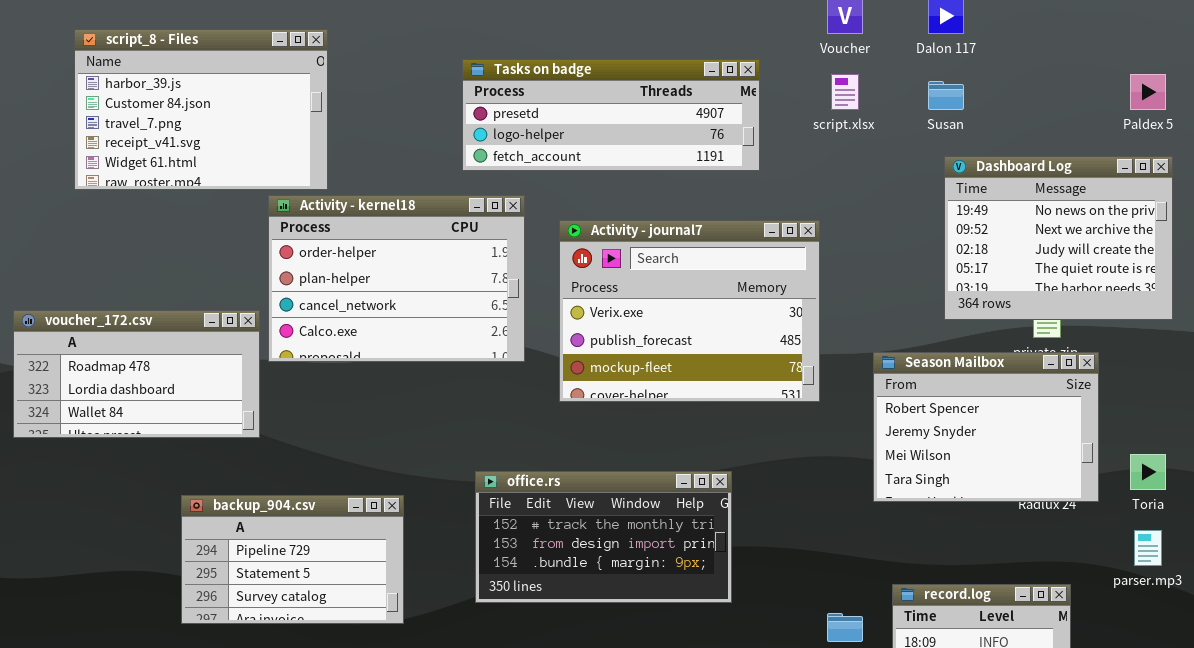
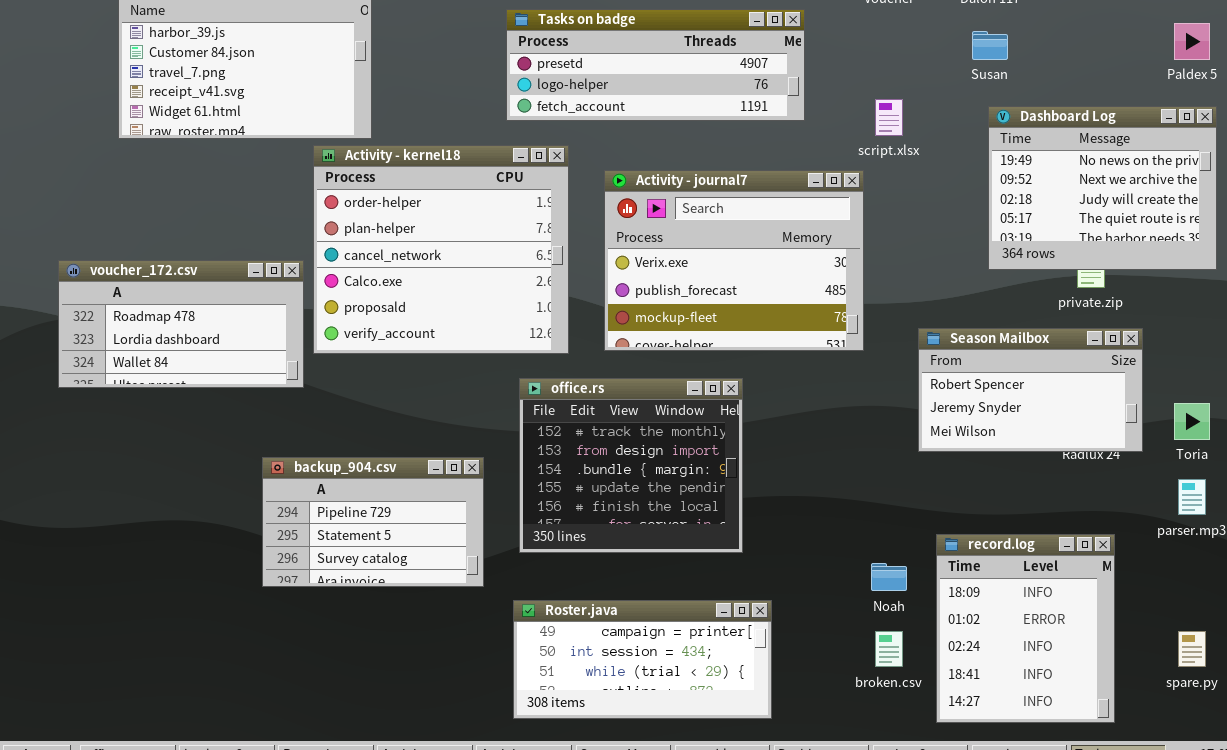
script.xlsx: [831,74,859,110] -> [875,99,903,136], moved
Activity - kernel18: [268,195,525,362] -> [313,145,569,354], resized
Season Mailbox: [873,352,1099,502] -> [918,328,1143,452], resized
office.rs: [475,471,732,603] -> [519,378,743,553], resized
backup_904.csv: [181,495,404,624] -> [262,457,484,587], moved

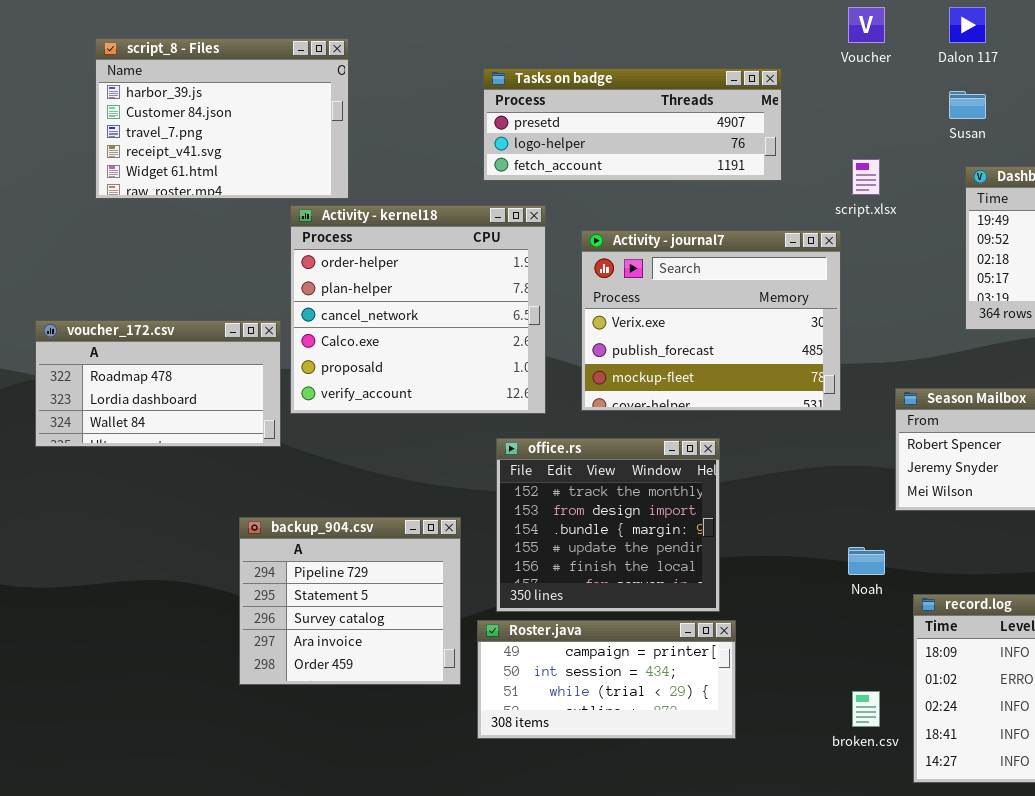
backup_904.csv: [262,457,484,587] -> [239,517,461,685], resized
Noah: [871,563,907,591] -> [848,547,885,575], moved
Roster.java: [513,600,772,719] -> [477,620,736,739], moved

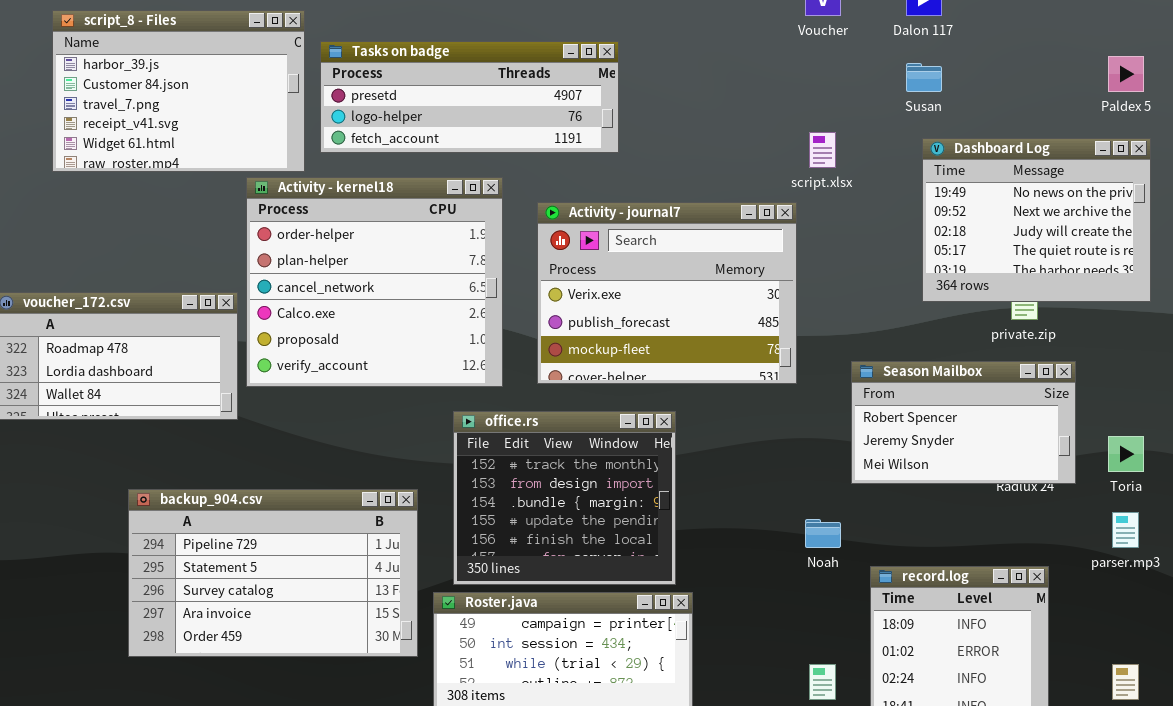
Tasks on badge: [483,68,782,181] -> [320,41,619,153], moved
backup_904.csv: [239,517,461,685] -> [128,489,418,657], resized

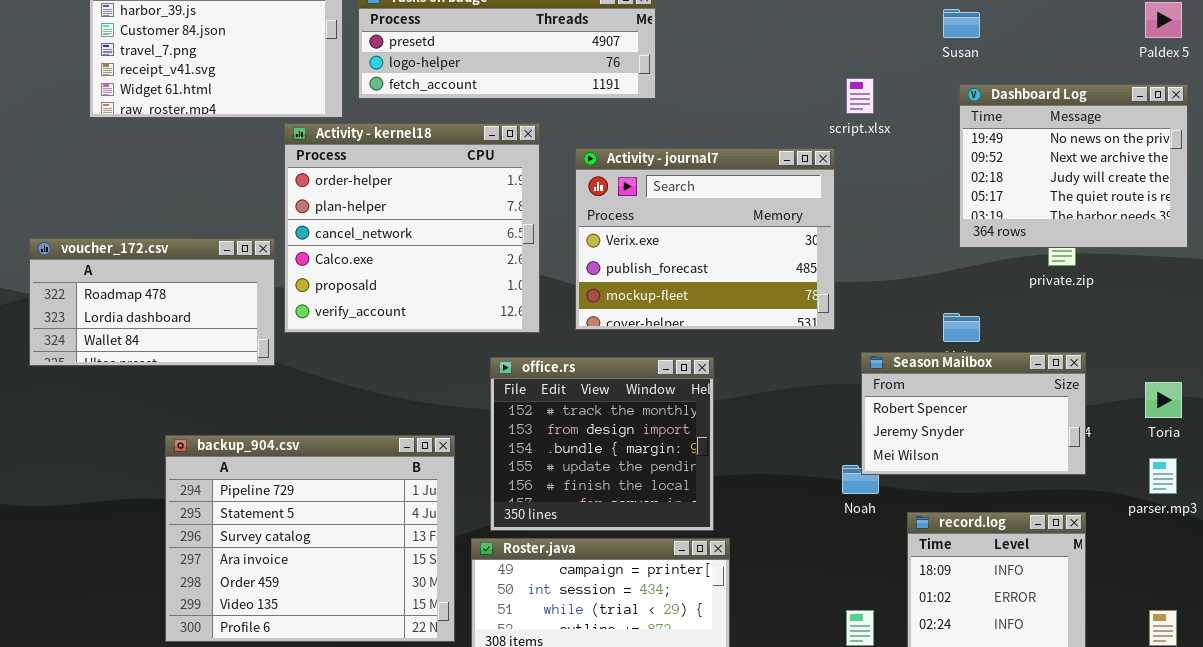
Season Mailbox: [851,361,1076,484] -> [861,352,1086,475], moved
backup_904.csv: [128,489,418,657] -> [165,435,455,642], resized

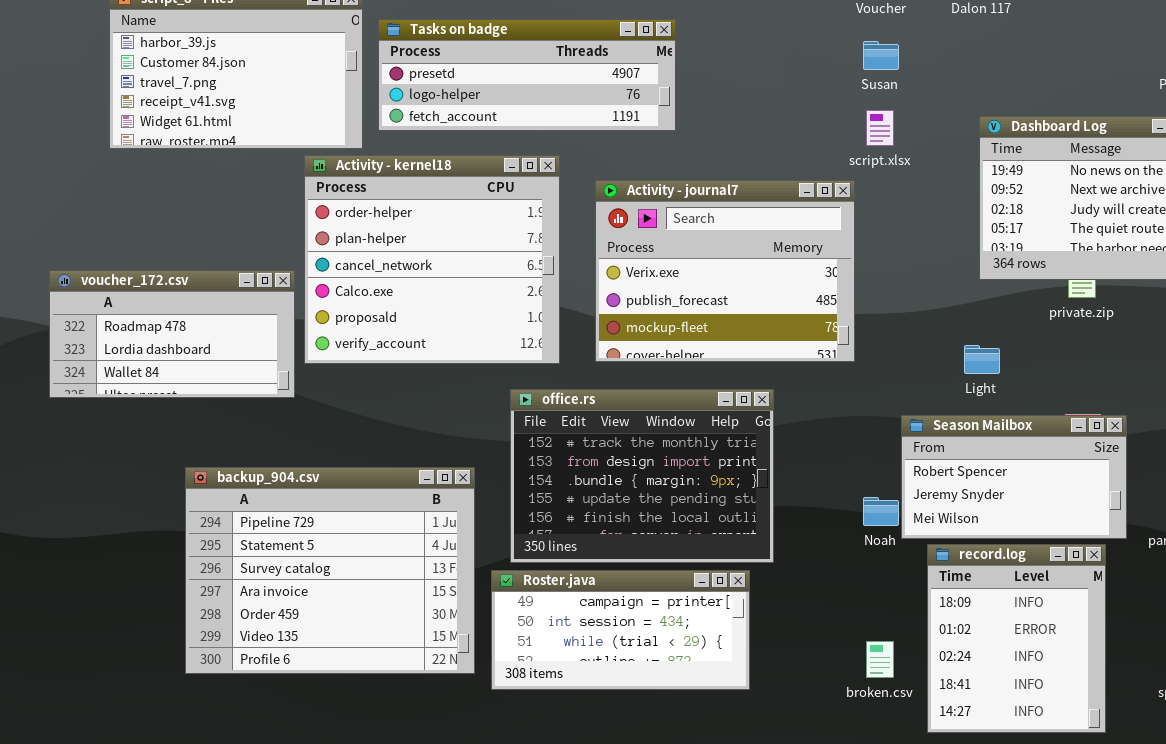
Susan: [943,9,980,38] -> [863,41,899,70], moved
Season Mailbox: [861,352,1086,475] -> [901,415,1127,539], moved
office.rs: [490,357,714,531] -> [510,389,774,563], resized

